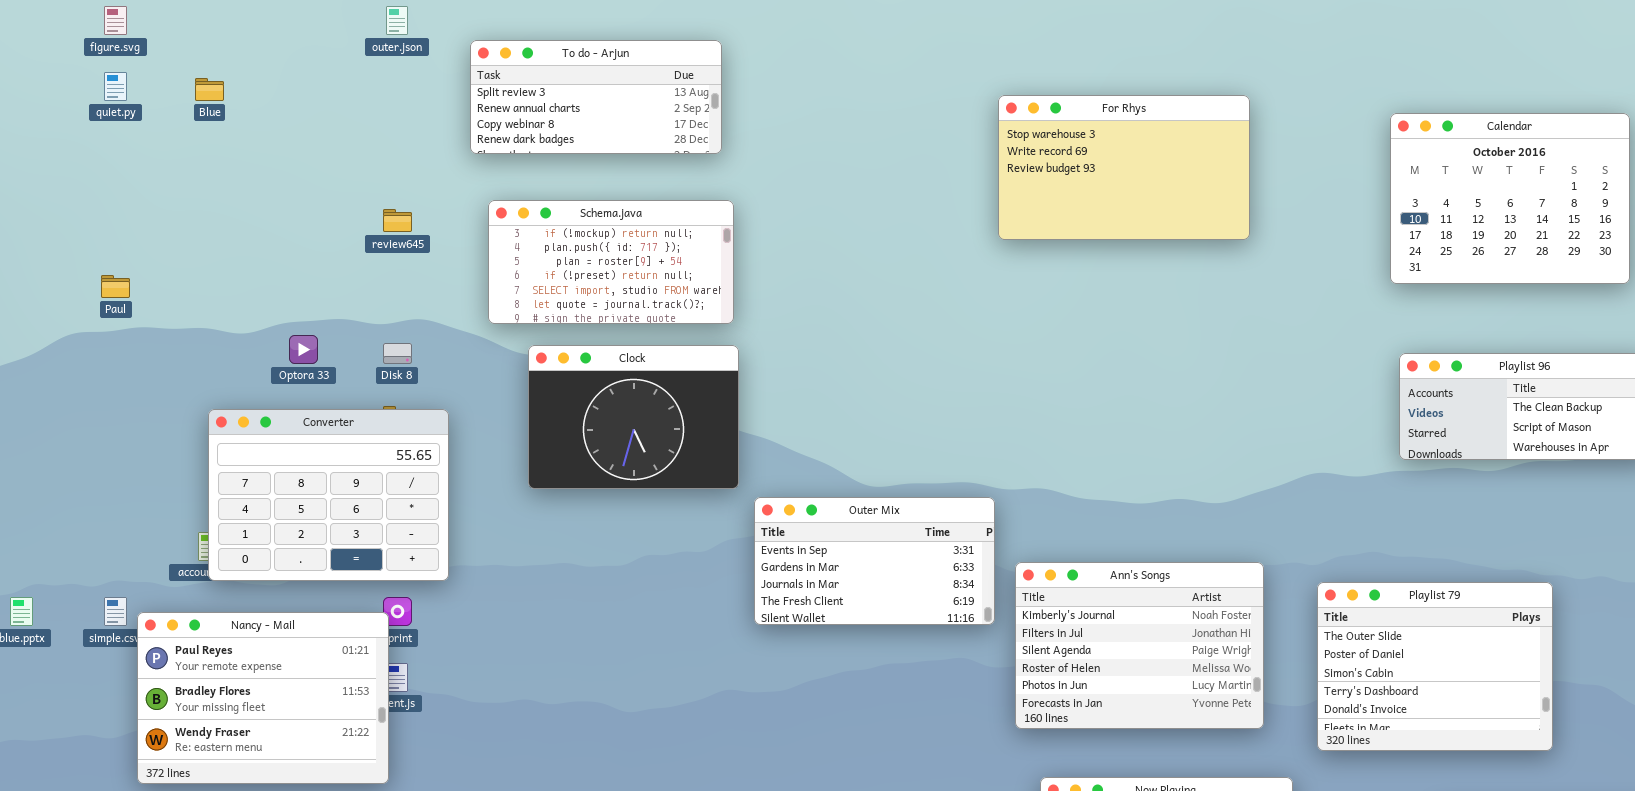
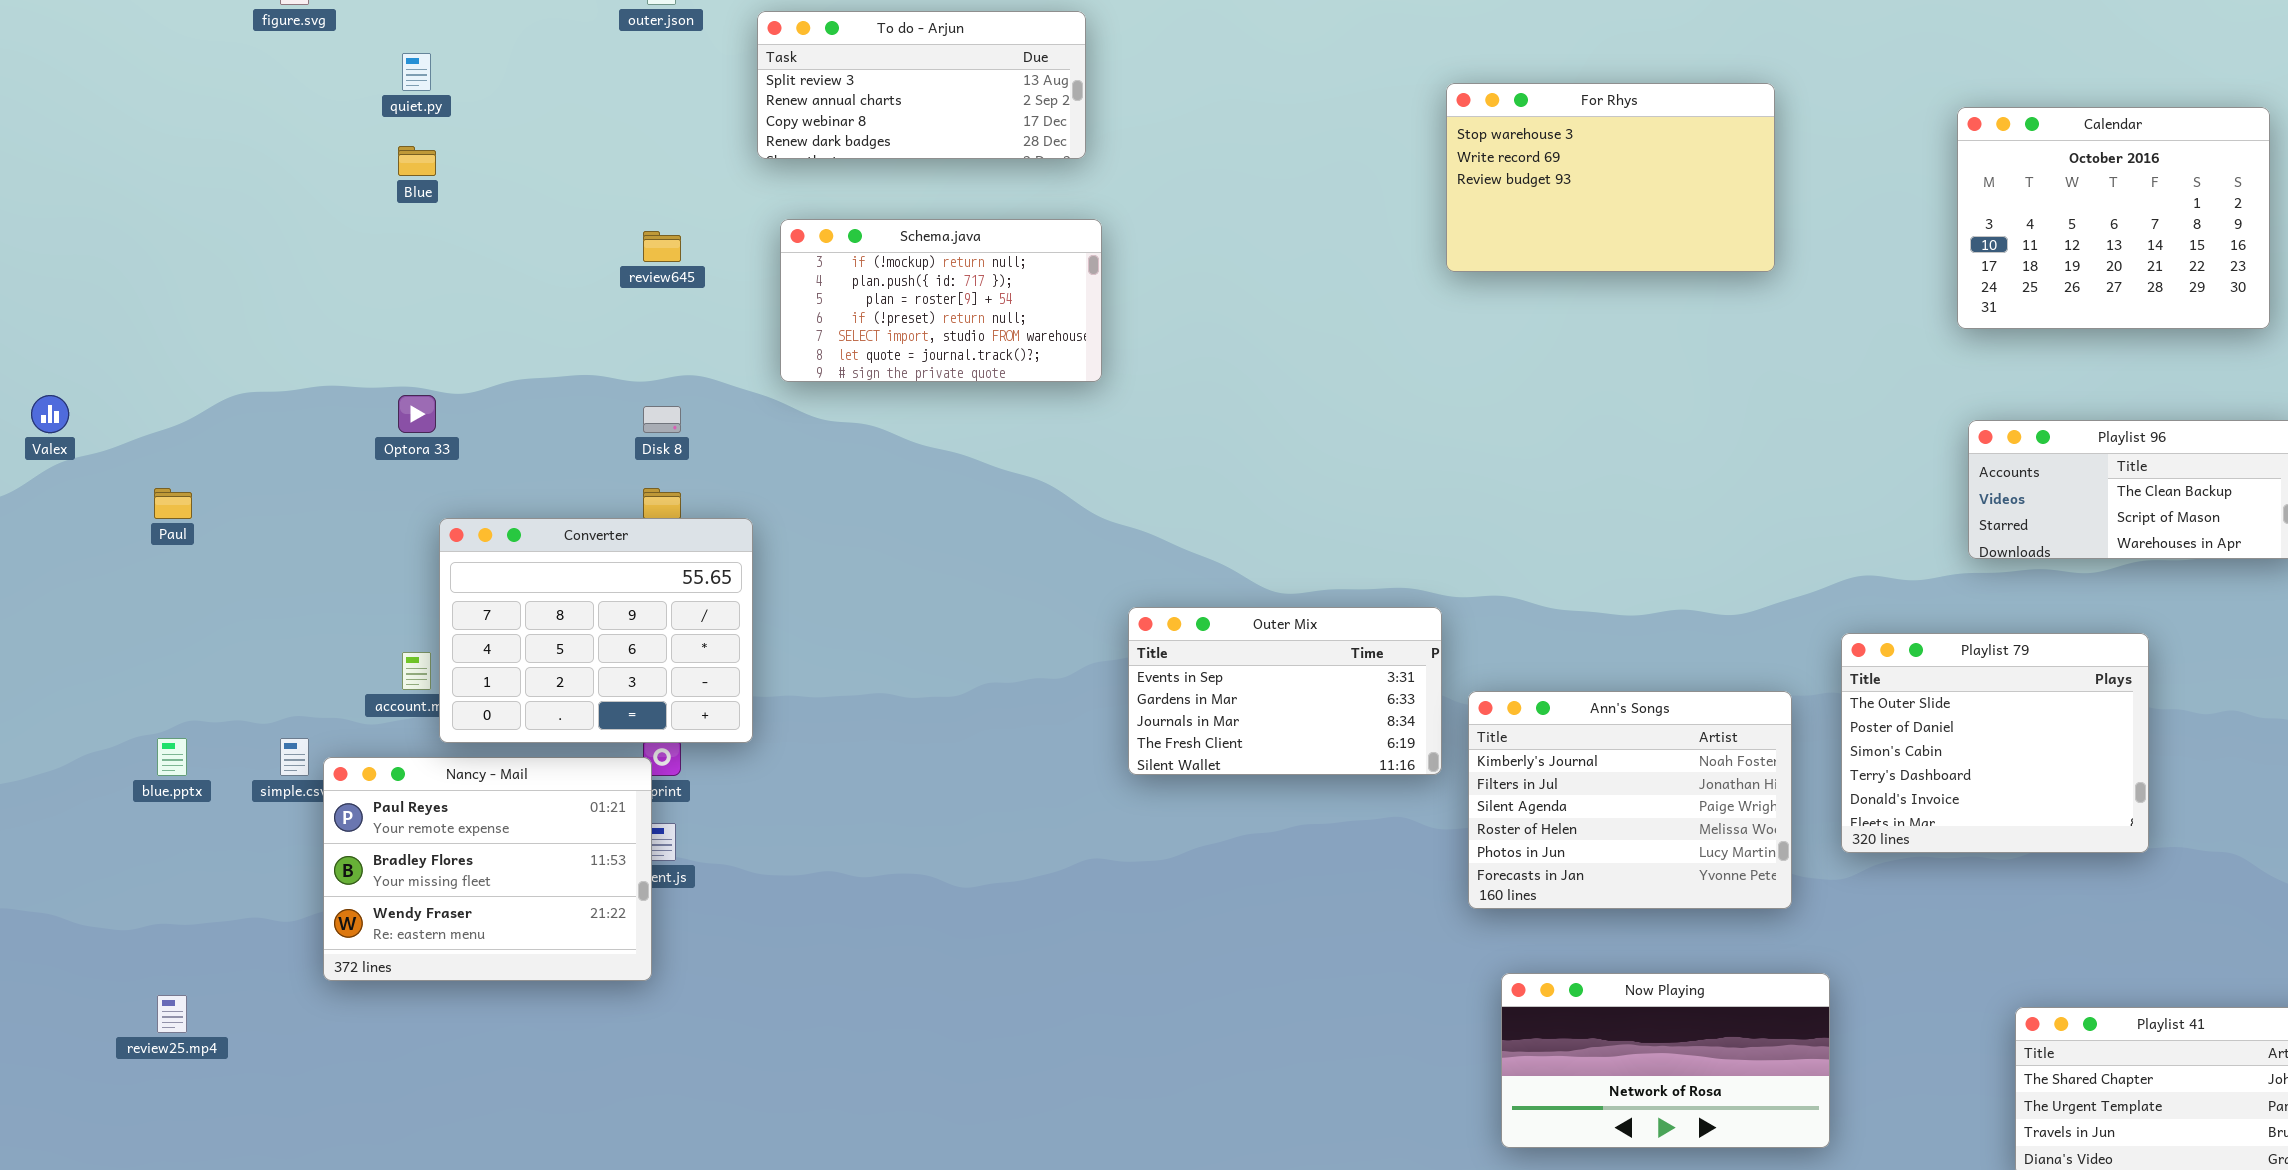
quiet.py: [104,72,127,101] -> [402,53,431,91], moved
Blue: [195,78,224,101] -> [398,146,436,176], moved
Paul: [101,275,130,298] -> [154,488,192,519], moved
Optora 33: [289,335,318,364] -> [398,395,436,433], moved
Clock: [528,345,739,489] -> none, closed
Converter: [208,409,449,581] -> [439,518,753,743], moved
Playlist 79: [1317,582,1553,751] -> [1841,633,2149,853], moved

